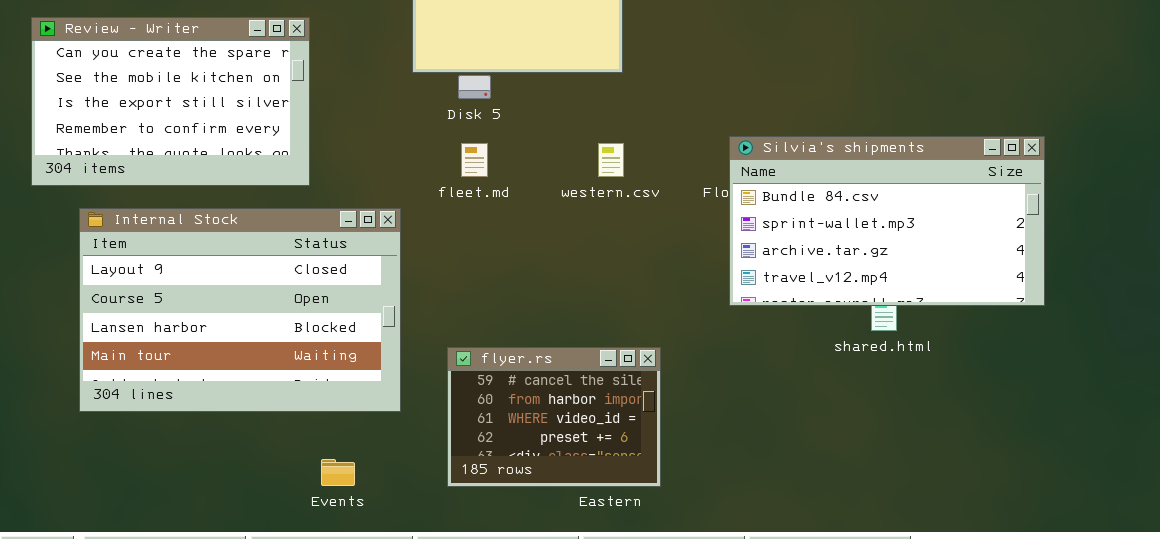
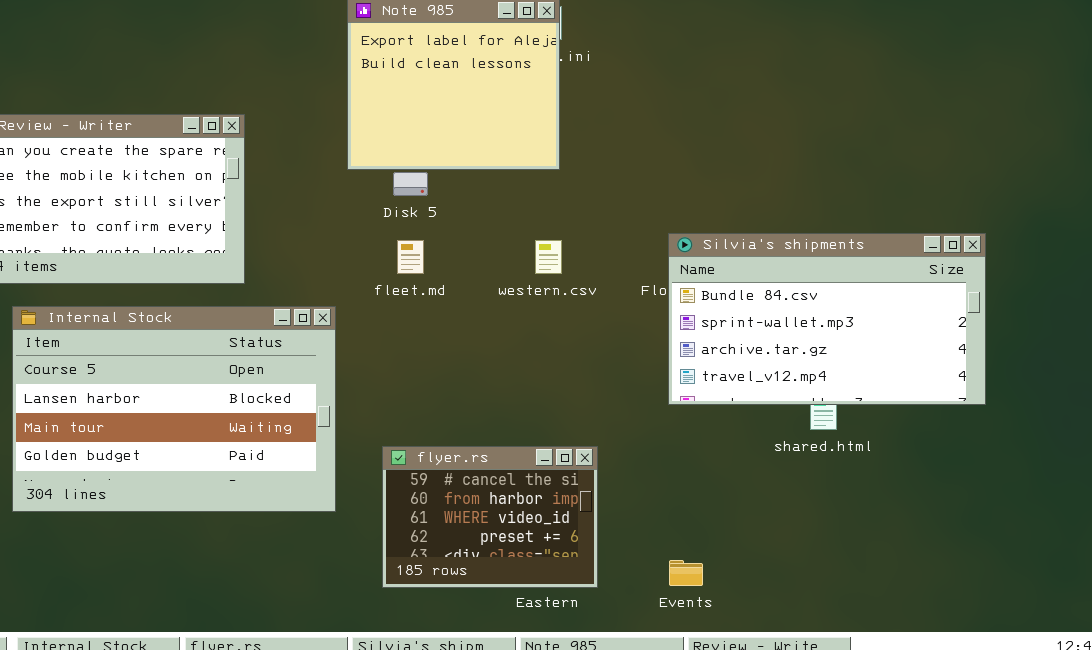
Internal Stock: [79,208,401,412] -> [12,306,336,512], scrolled down 1 row
Events: [321,459,355,486] -> [669,560,703,586], moved

